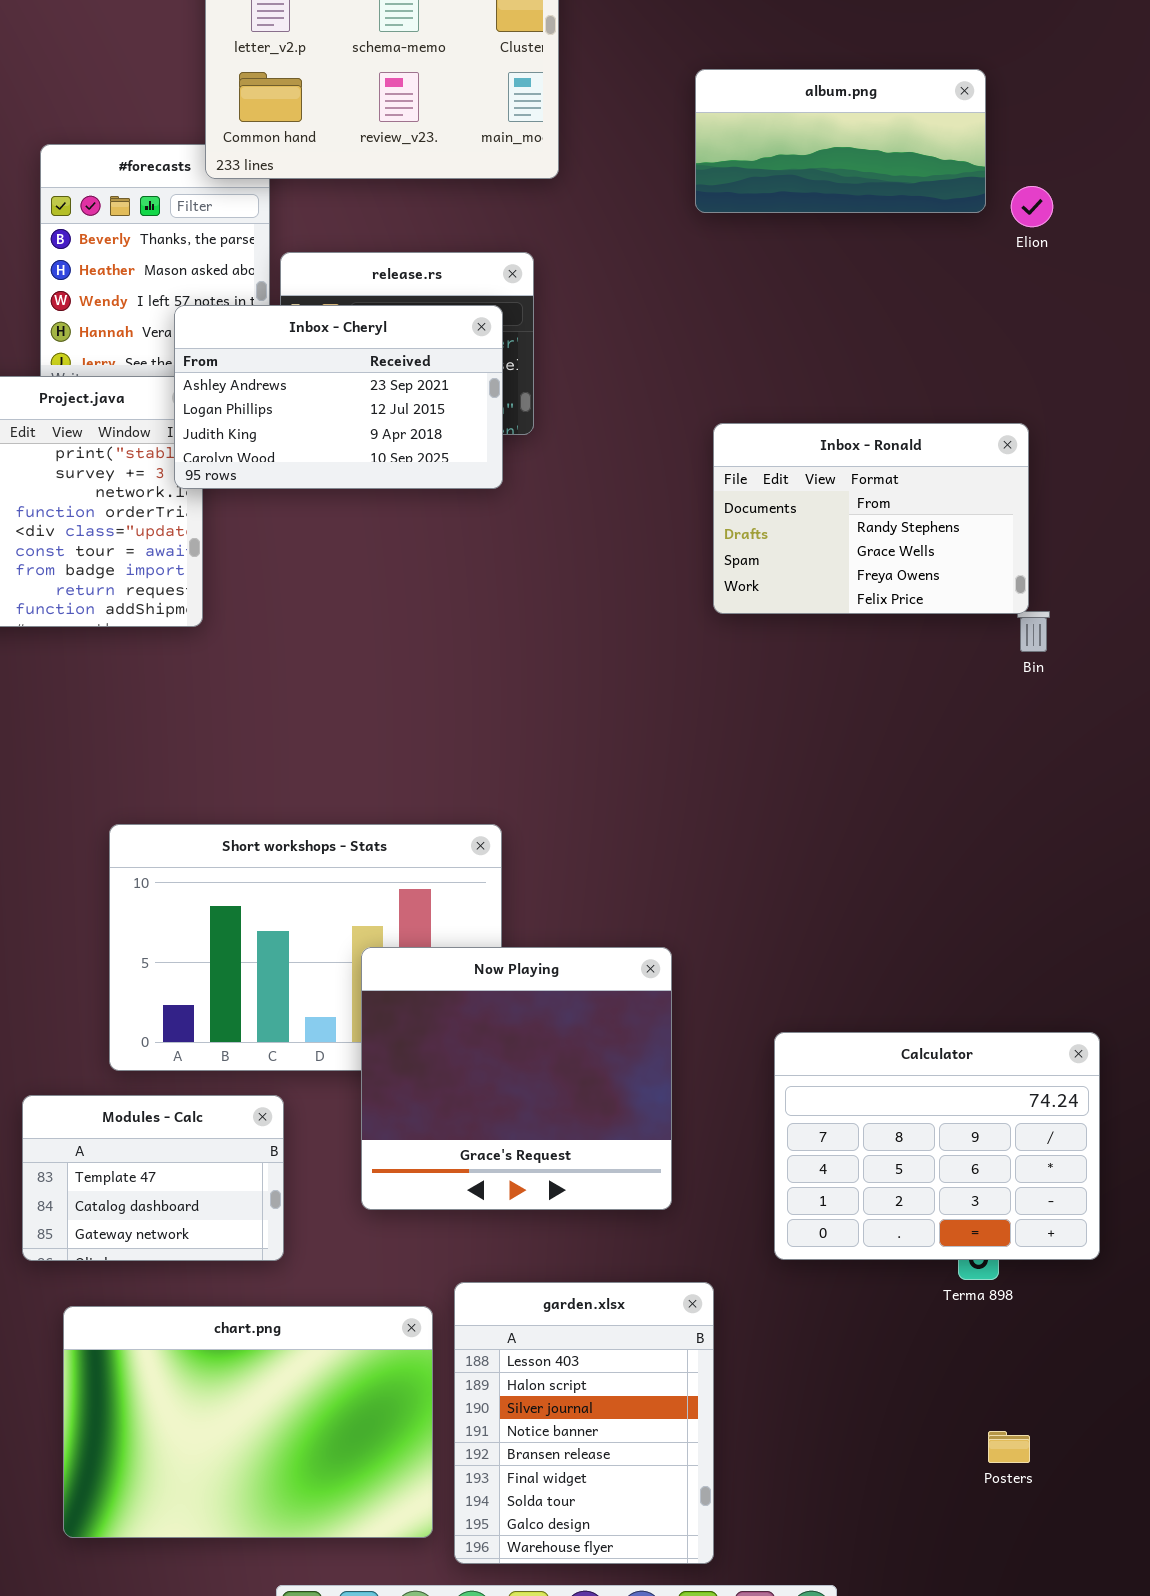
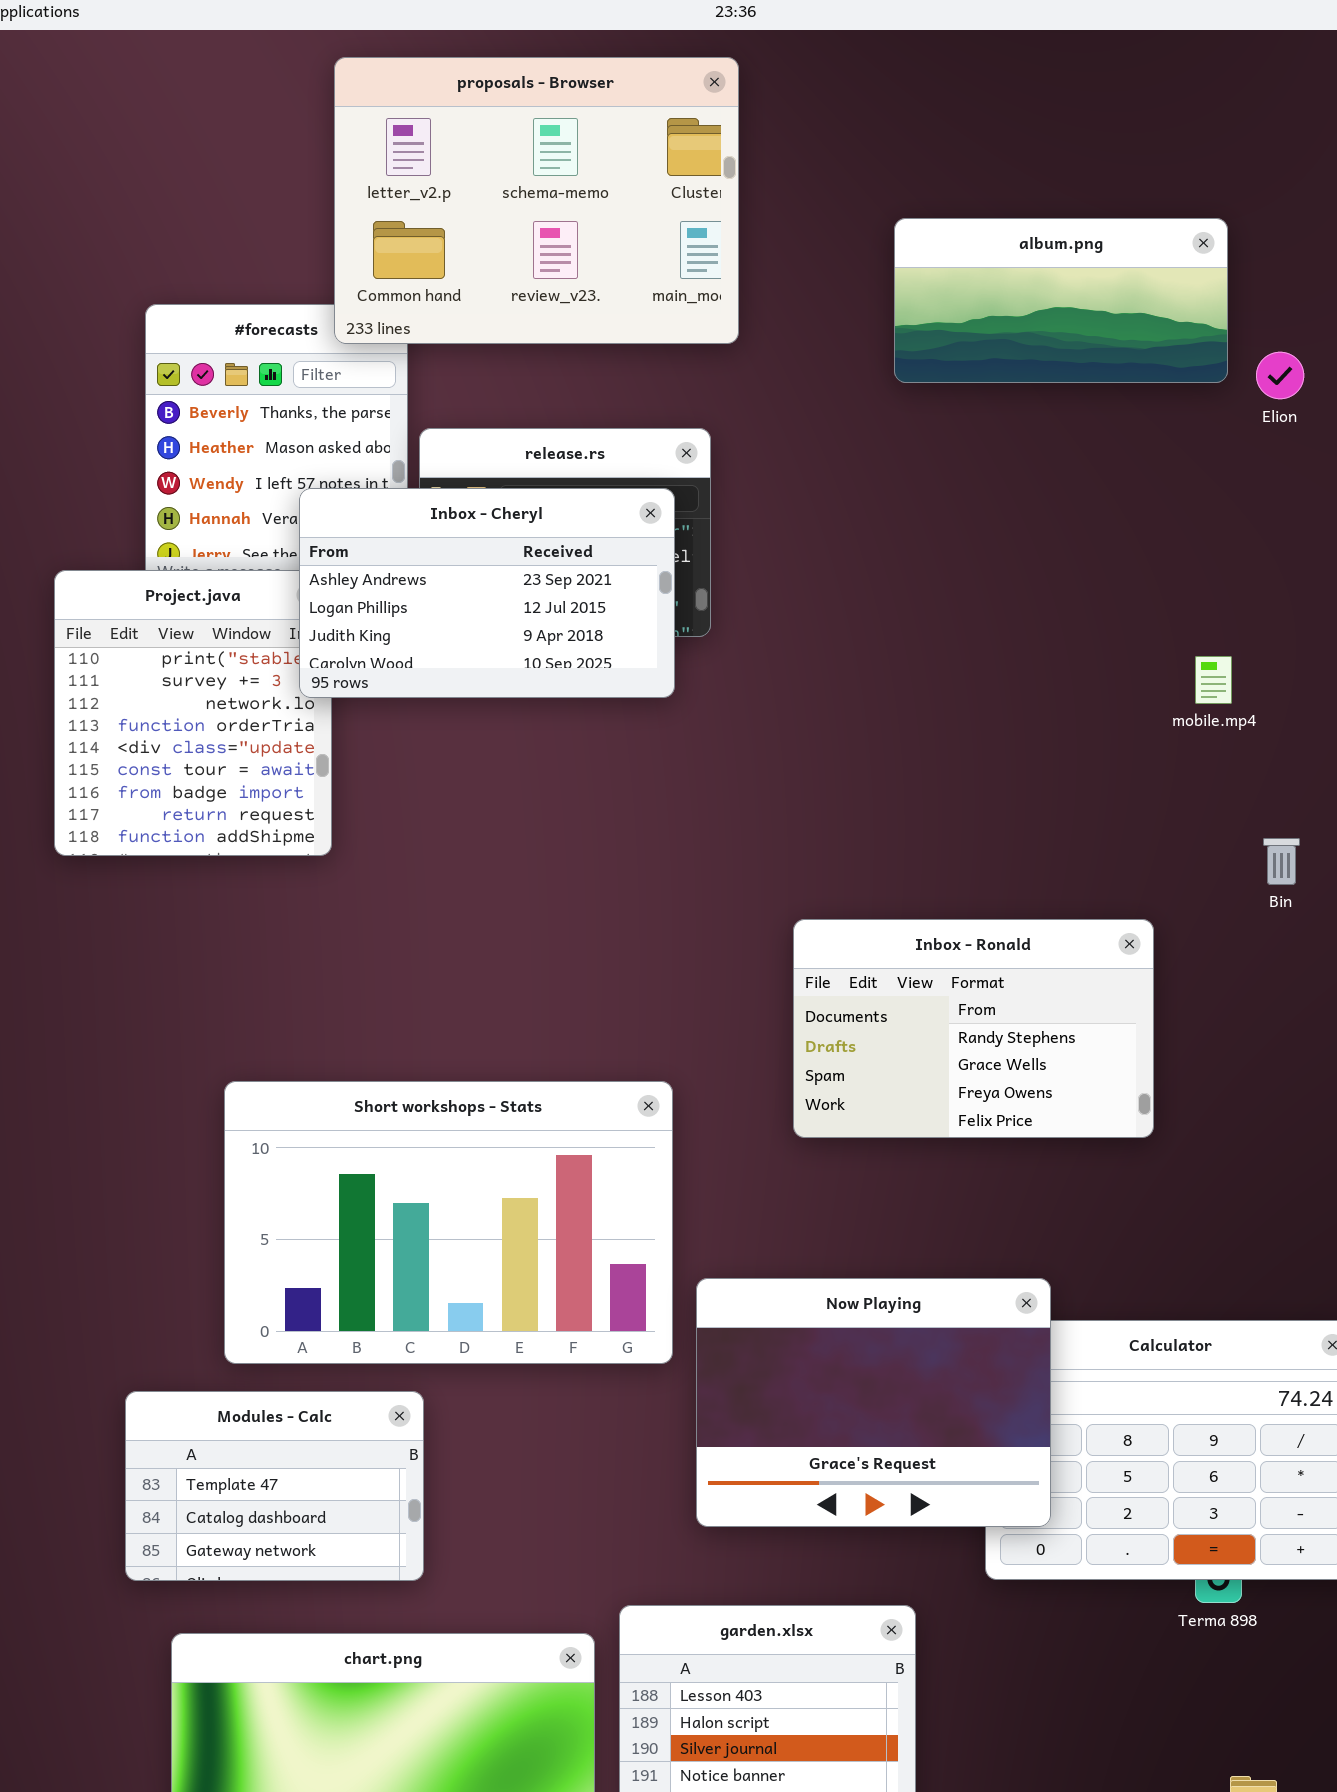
Inbox - Ronald: [713,423,1029,614] -> [793,919,1154,1138], moved
Now Playing: [361,947,672,1210] -> [696,1278,1051,1527], moved, resized

